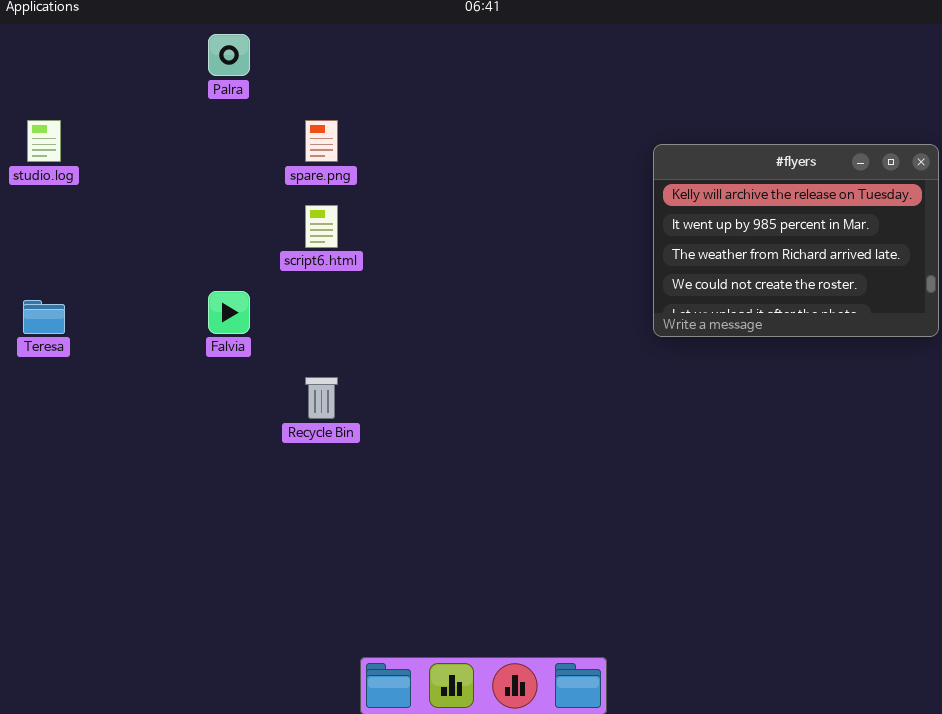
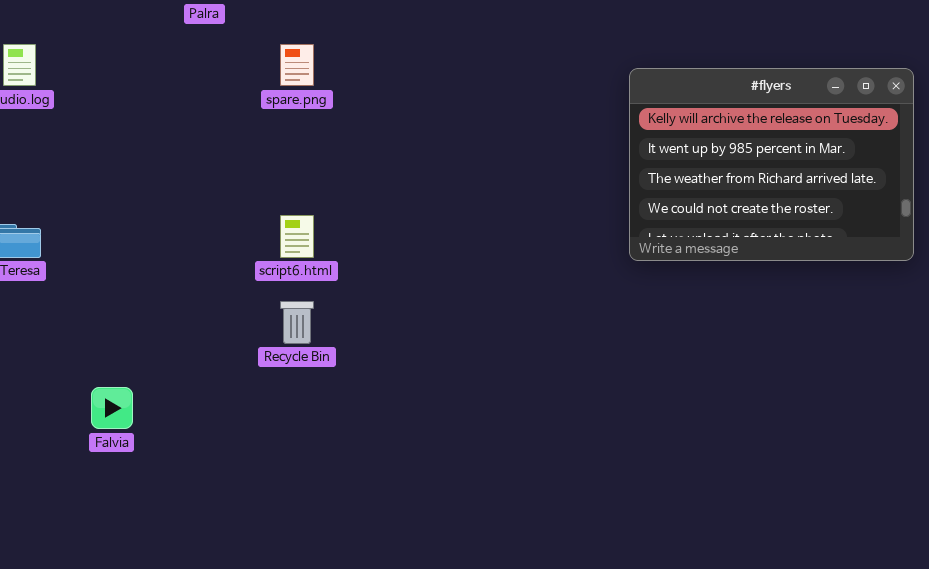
script6.html: [305,205,338,248] -> [280,215,314,258], moved
Falvia: [208,291,250,334] -> [91,387,133,429], moved

